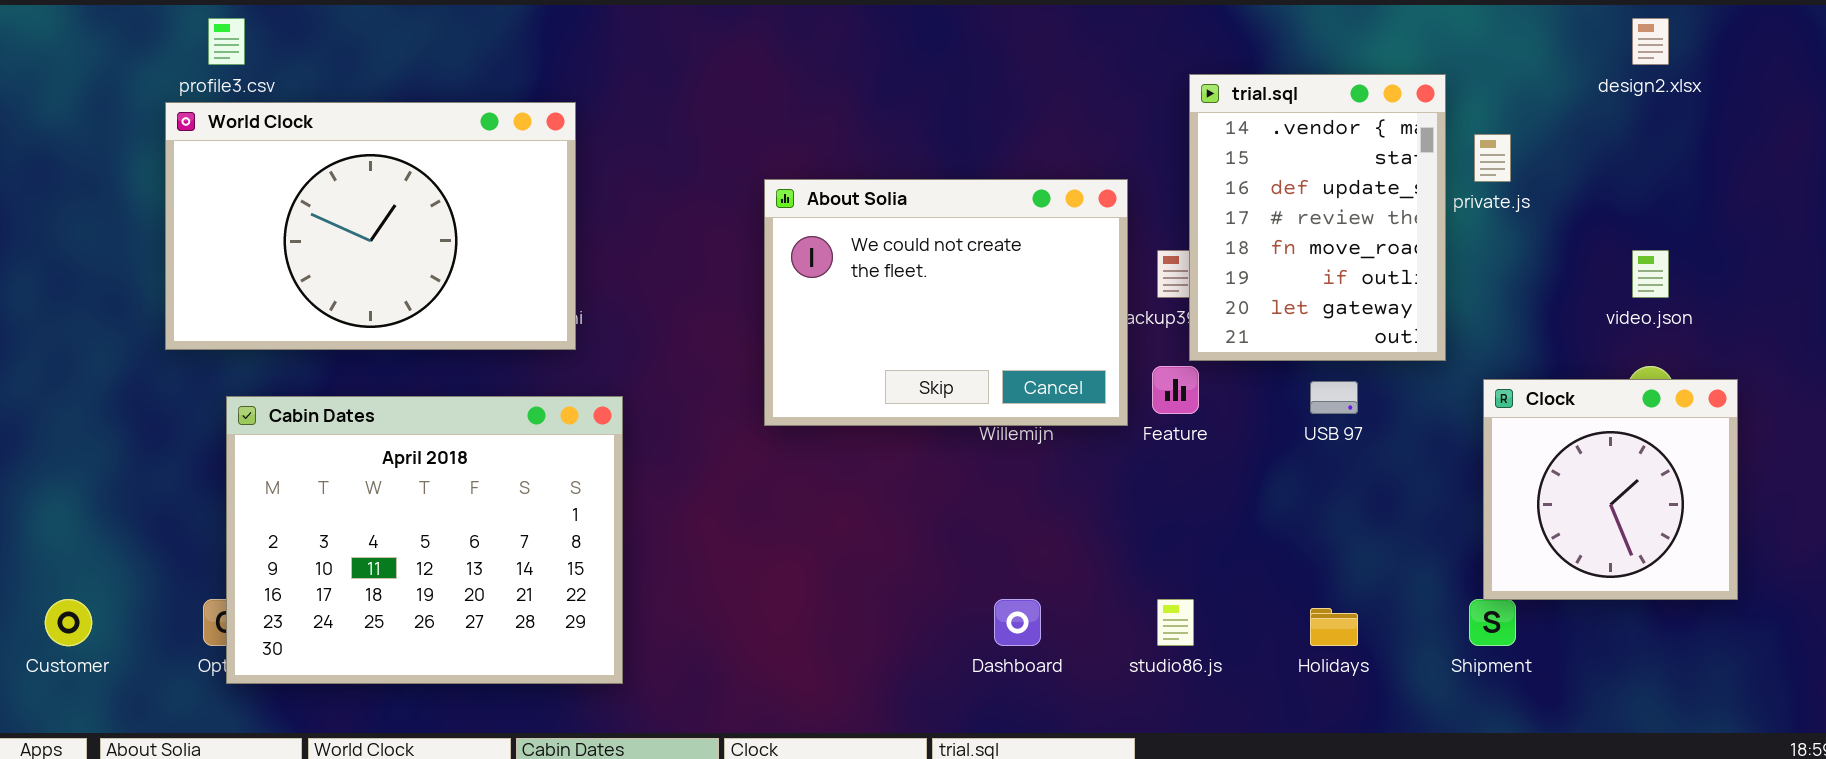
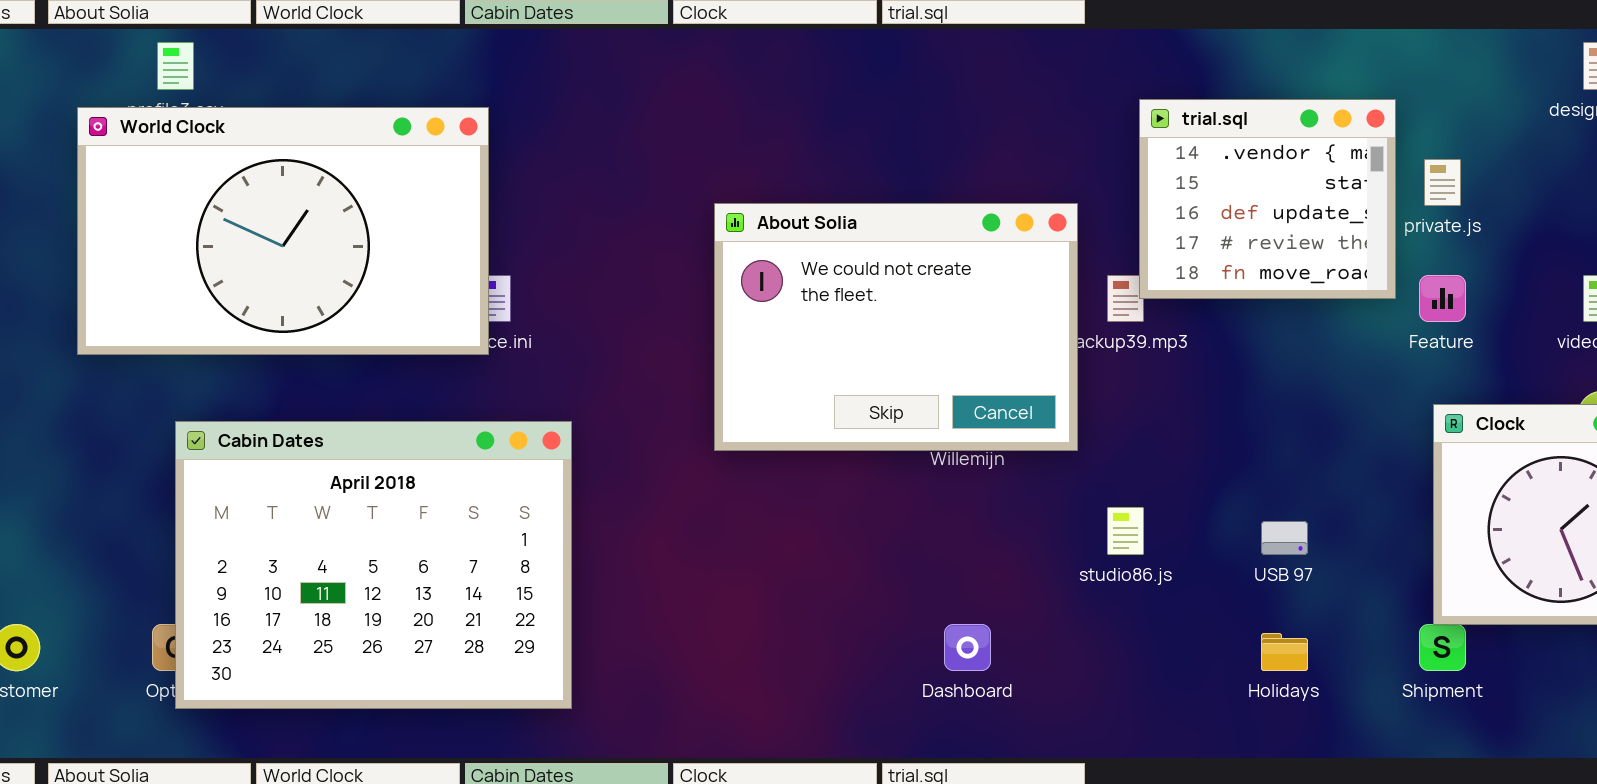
trial.sql: [1189,74,1446,361] -> [1139,99,1396,299], resized
World Clock: [165,102,576,350] -> [77,107,489,355], moved
Feature: [1152,366,1199,414] -> [1419,275,1466,322], moved
USB 97: [1310,381,1358,414] -> [1261,521,1308,555], moved
studio86.js: [1157,599,1194,646] -> [1107,507,1144,555], moved

